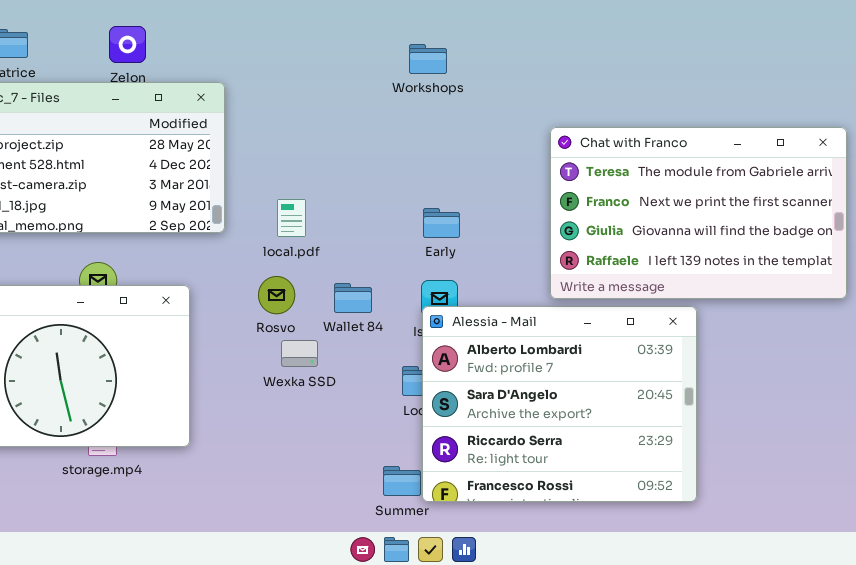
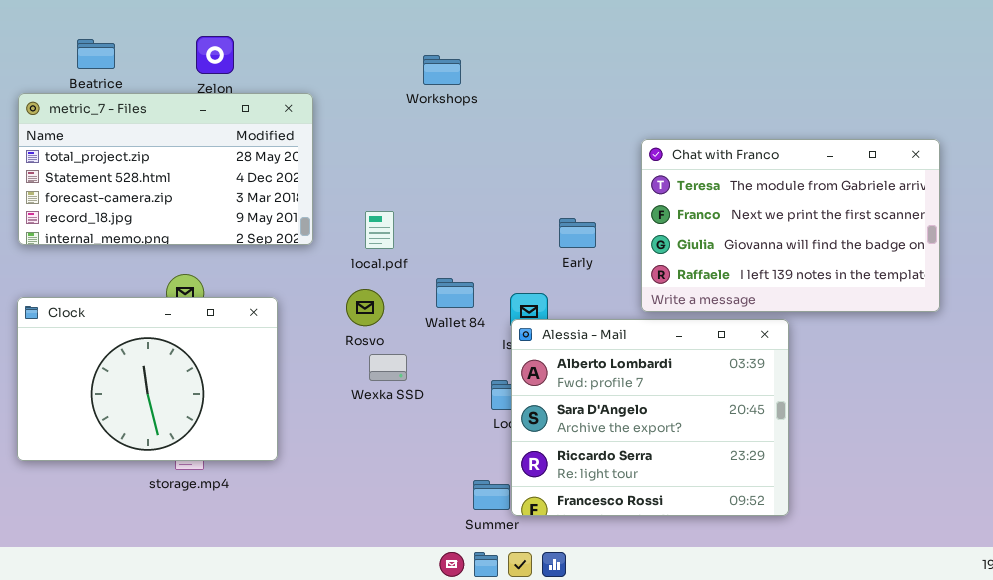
Workshops: [409,44,447,74] -> [423,55,461,85], moved
Early: [423,208,460,238] -> [559,218,596,248], moved
Wallet 84: [334,283,372,313] -> [436,278,474,308], moved

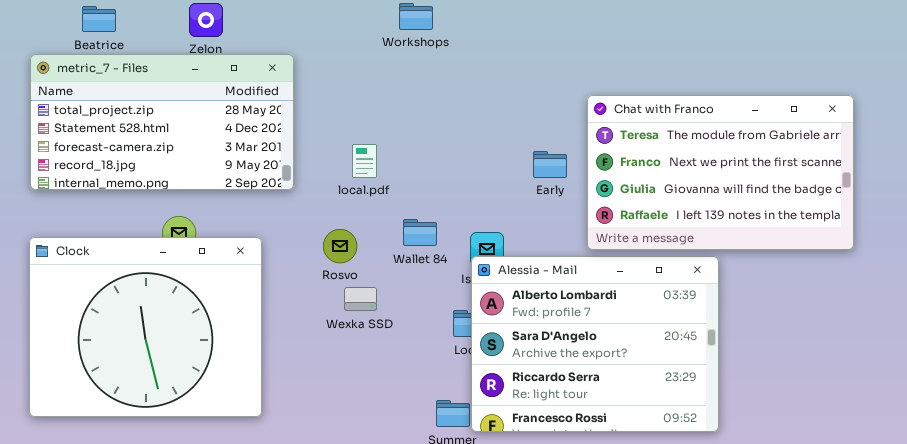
Workshops: [423,55,461,85] -> [399,3,433,30], moved
local.pdf: [365,211,394,249] -> [352,144,377,178], moved
Early: [559,218,596,248] -> [533,151,567,178], moved
Clock: [17,297,278,461] -> [29,237,262,417], resized

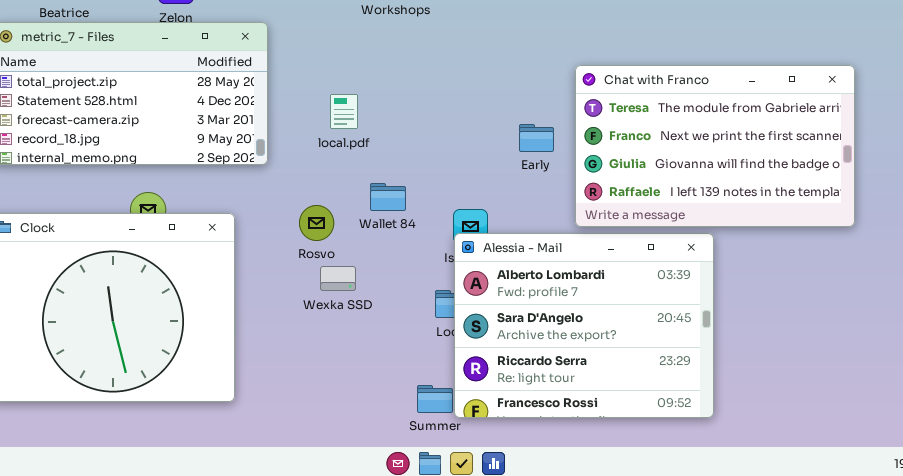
local.pdf: [352,144,377,178] -> [330,94,358,129], moved
Wallet 84: [403,219,437,246] -> [370,183,406,211], moved

